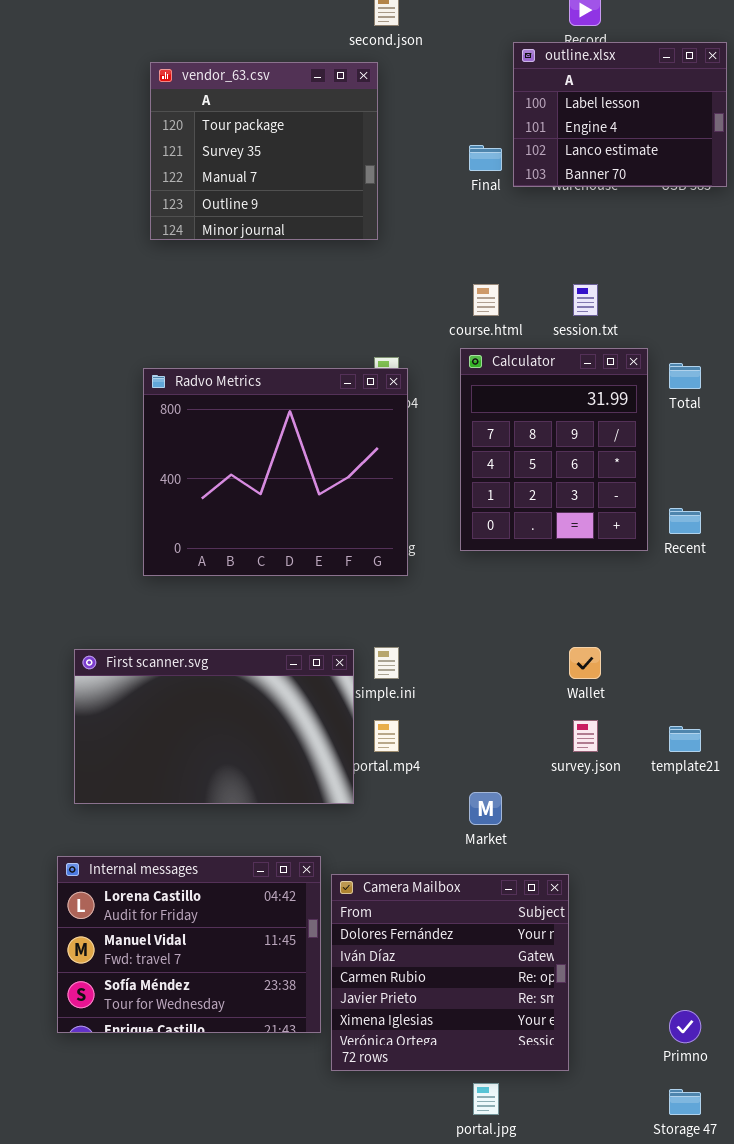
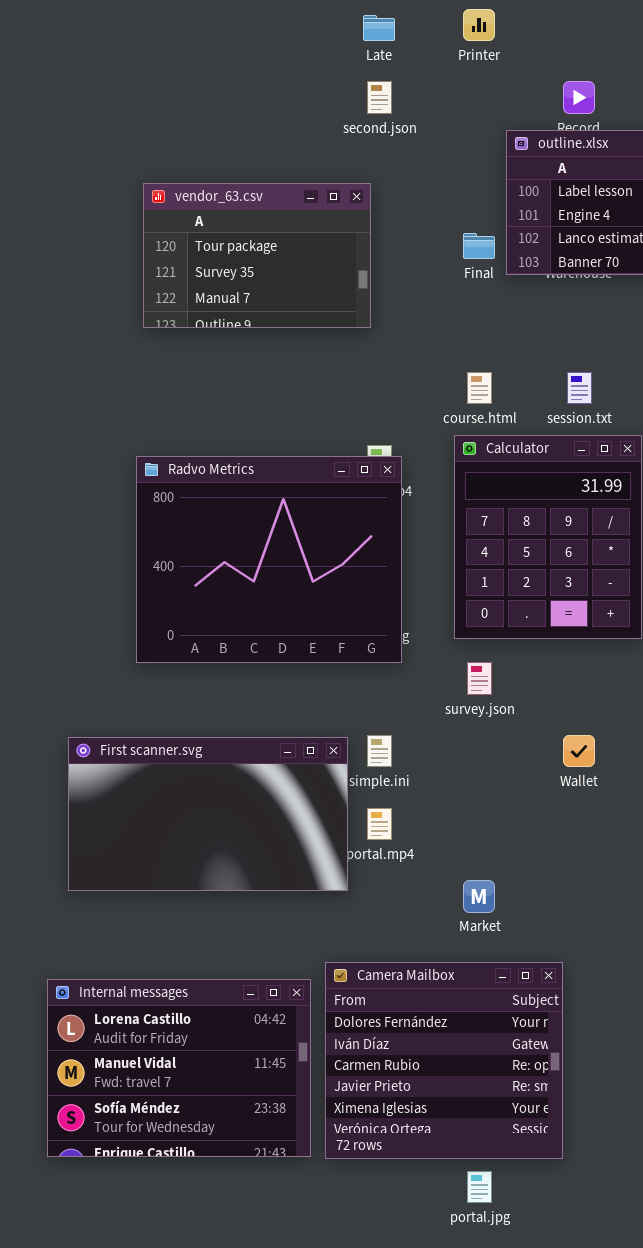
vendor_63.csv: [150,62,378,240] -> [143,183,371,328], resized
survey.json: [573,720,598,752] -> [467,662,492,695], moved
Internal messages: [57,856,321,1033] -> [47,979,311,1157], moved

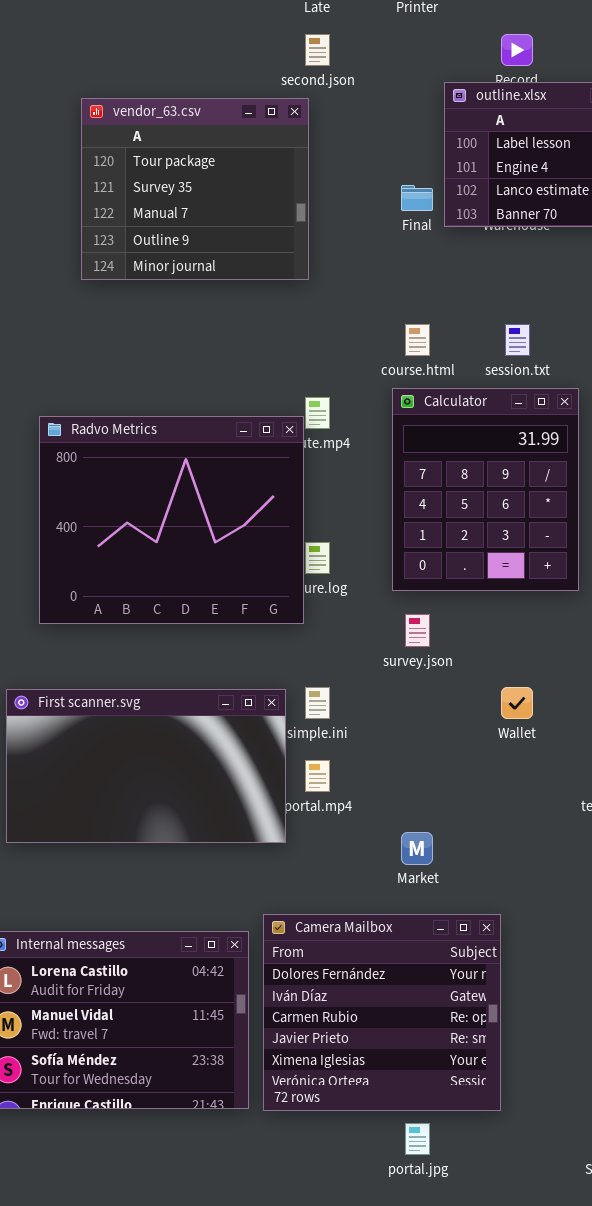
vendor_63.csv: [143,183,371,328] -> [81,98,309,280], resized
Radvo Metrics: [136,456,402,663] -> [39,416,304,624], moved

